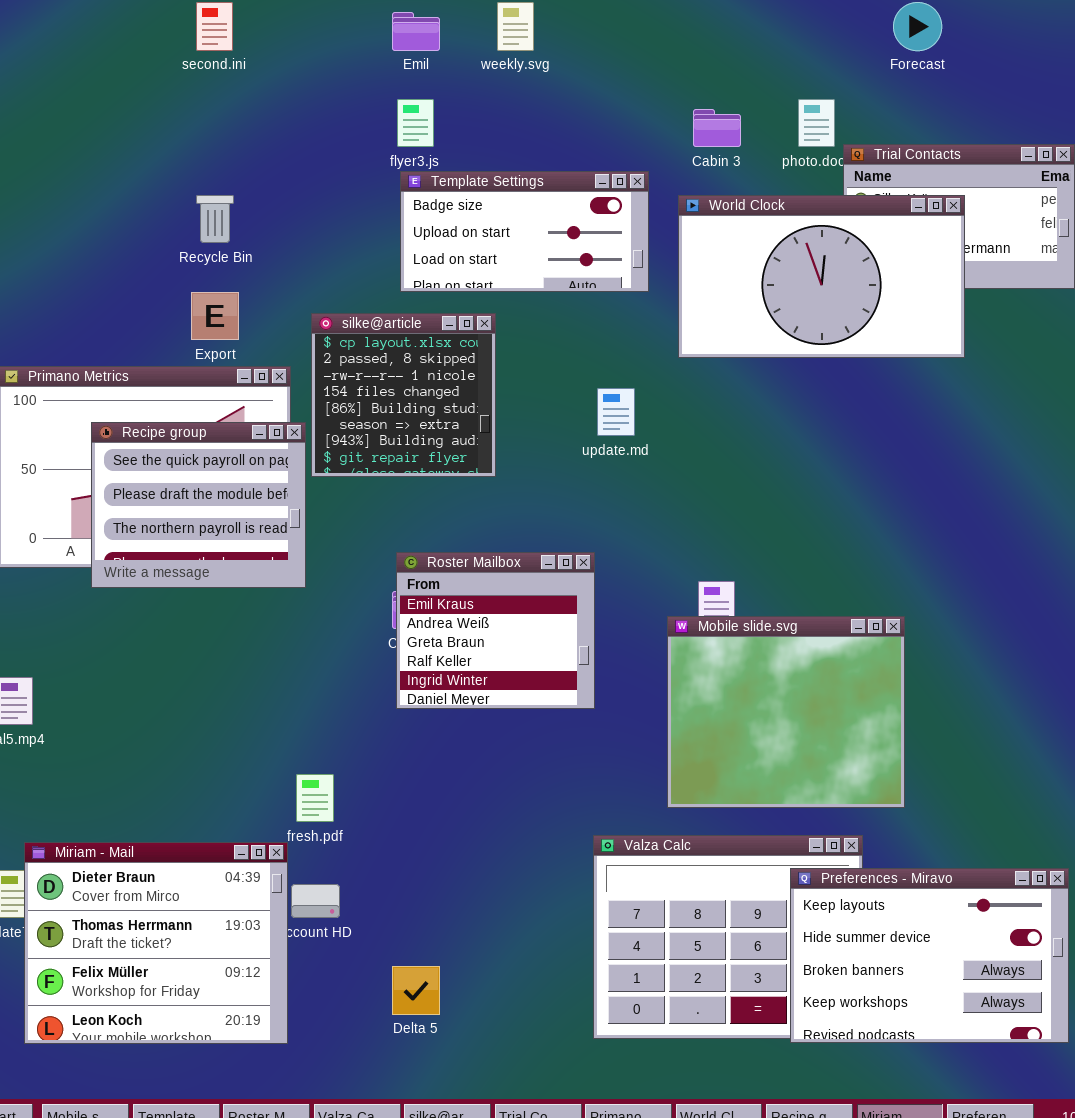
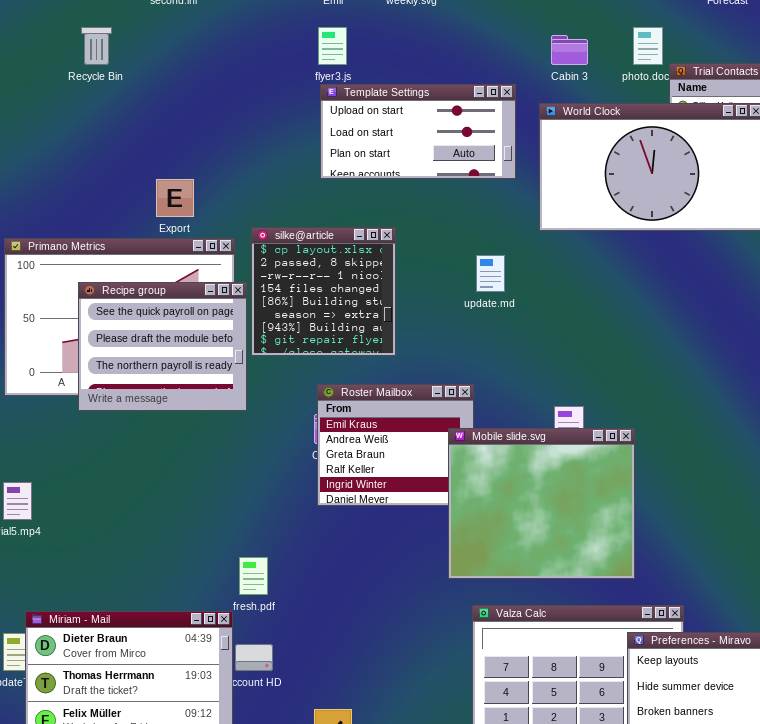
Template Settings: [400,171,649,292] -> [320,84,516,179], scrolled down 1 row
Recycle Bin: [196,195,234,243] -> [81,27,112,65], moved
silke@article: [311,313,496,477] -> [251,227,396,356], moved
Mobile slide.svg: [667,616,905,808] -> [448,428,635,579], moved

